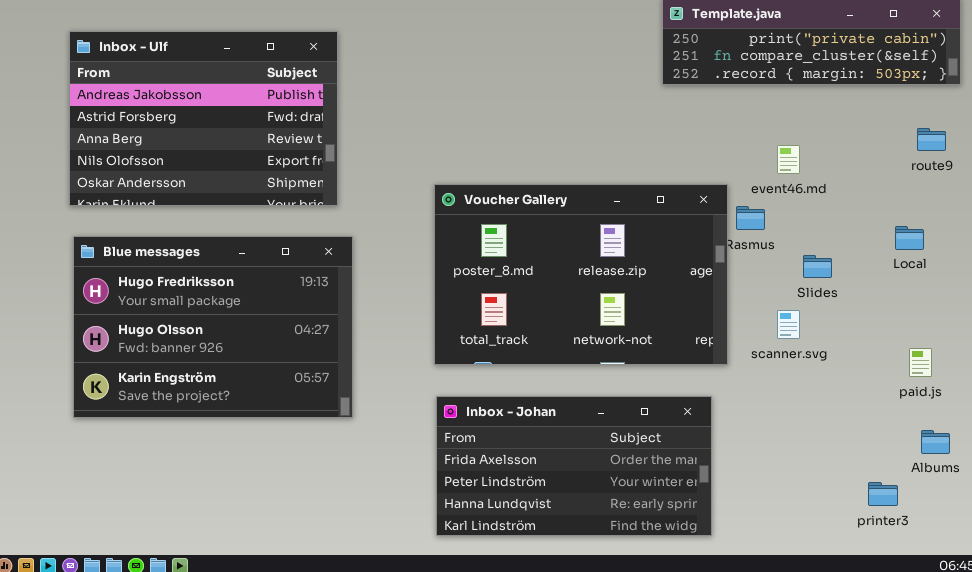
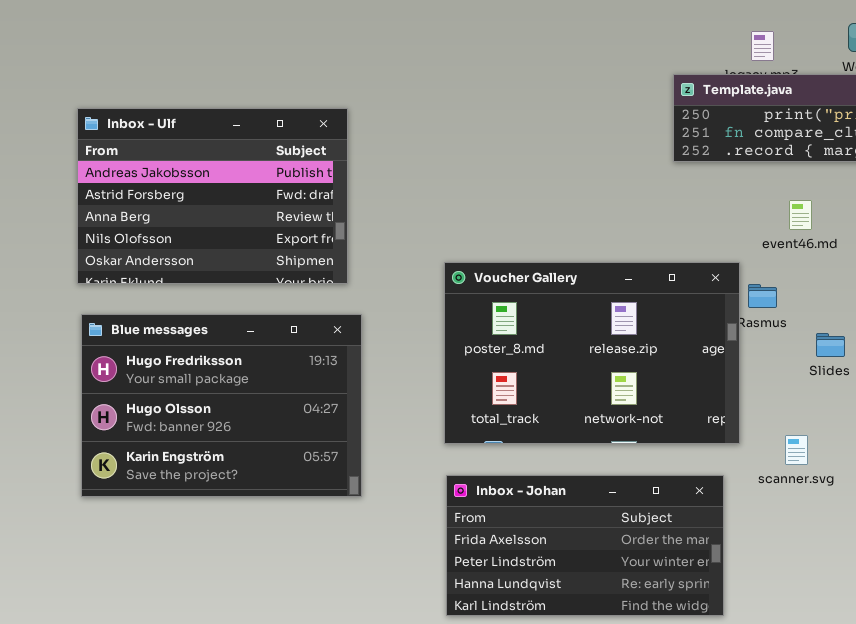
event46.md: [777,145,800,174] -> [789,200,812,230], moved
scanner.svg: [777,310,800,339] -> [785,435,808,465], moved

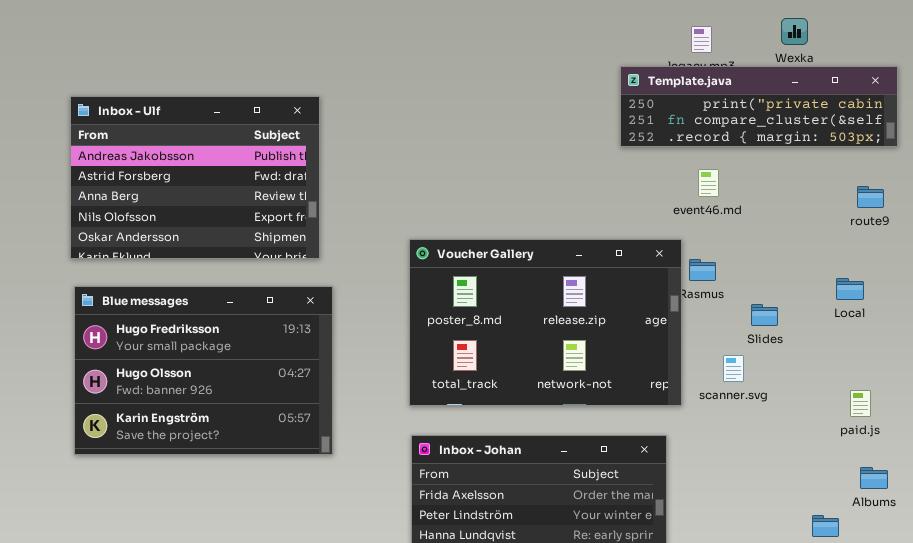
event46.md: [789,200,812,230] -> [698,169,719,197], moved
scanner.svg: [785,435,808,465] -> [723,355,744,382], moved

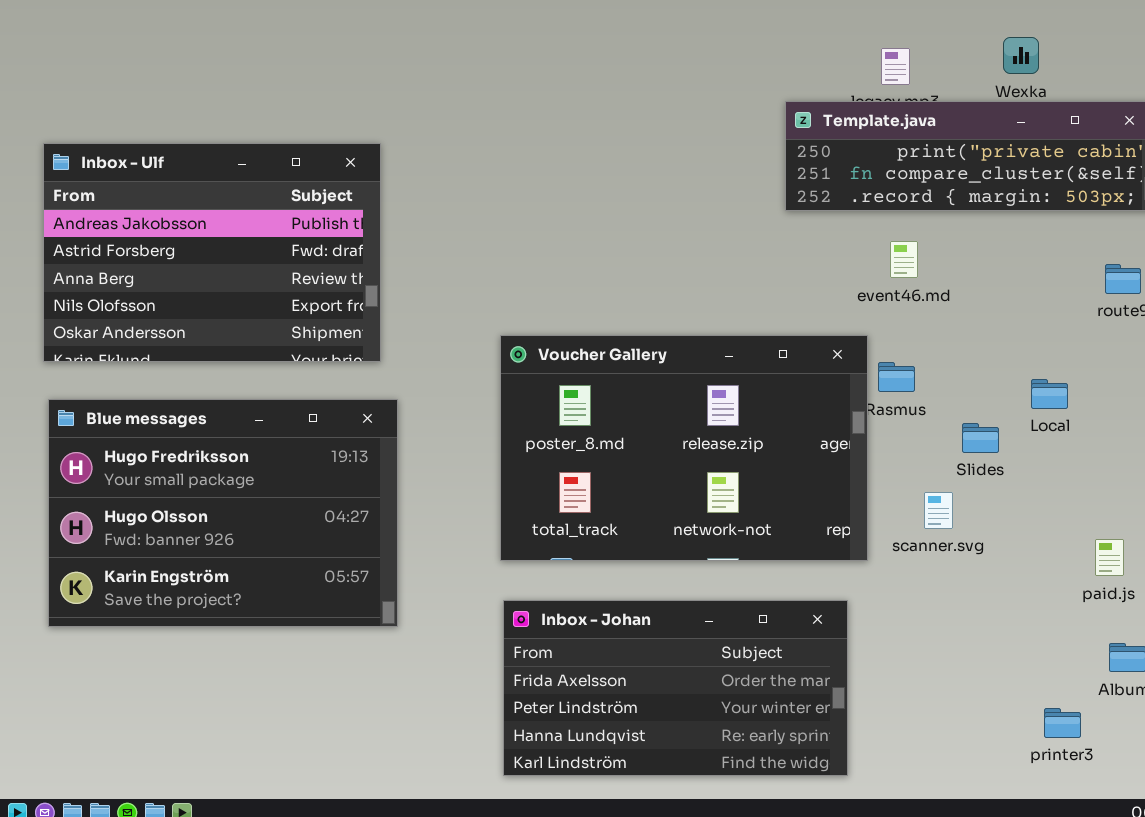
Local: [836,278,864,300] -> [1031,379,1068,409], moved

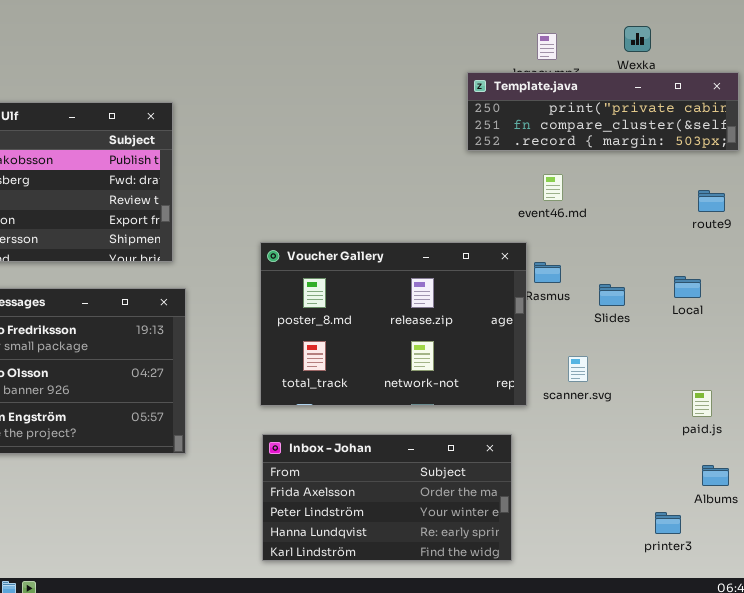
Local: [1031,379,1068,409] -> [674,276,701,298], moved
Slides: [962,423,999,453] -> [599,284,625,306], moved

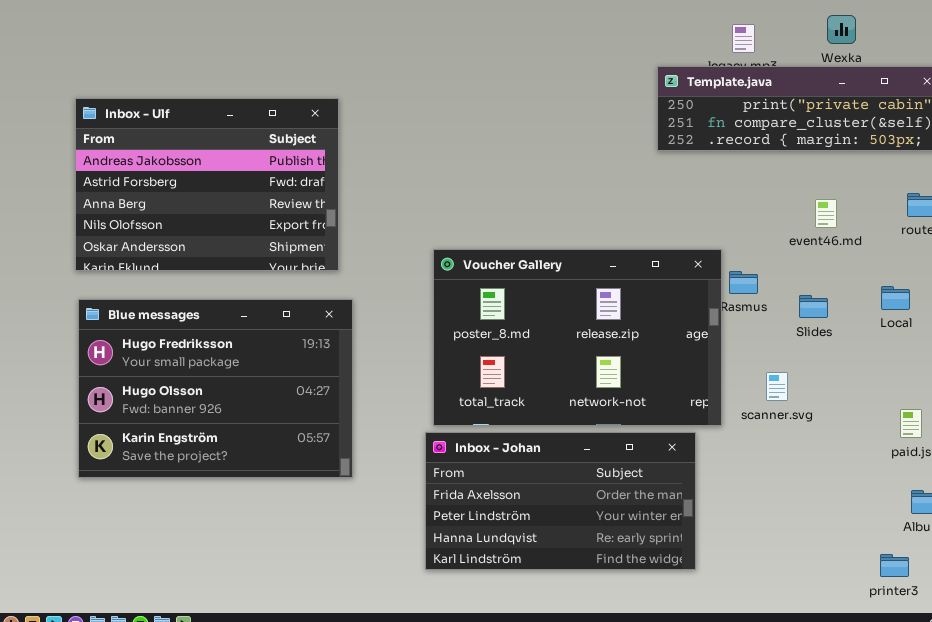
event46.md: [543,174,563,201] -> [815,199,837,228], moved
Inbox - Johan: [262,434,512,561] -> [425,432,696,570], moved
printer3: [655,512,681,534] -> [880,554,909,577], moved

